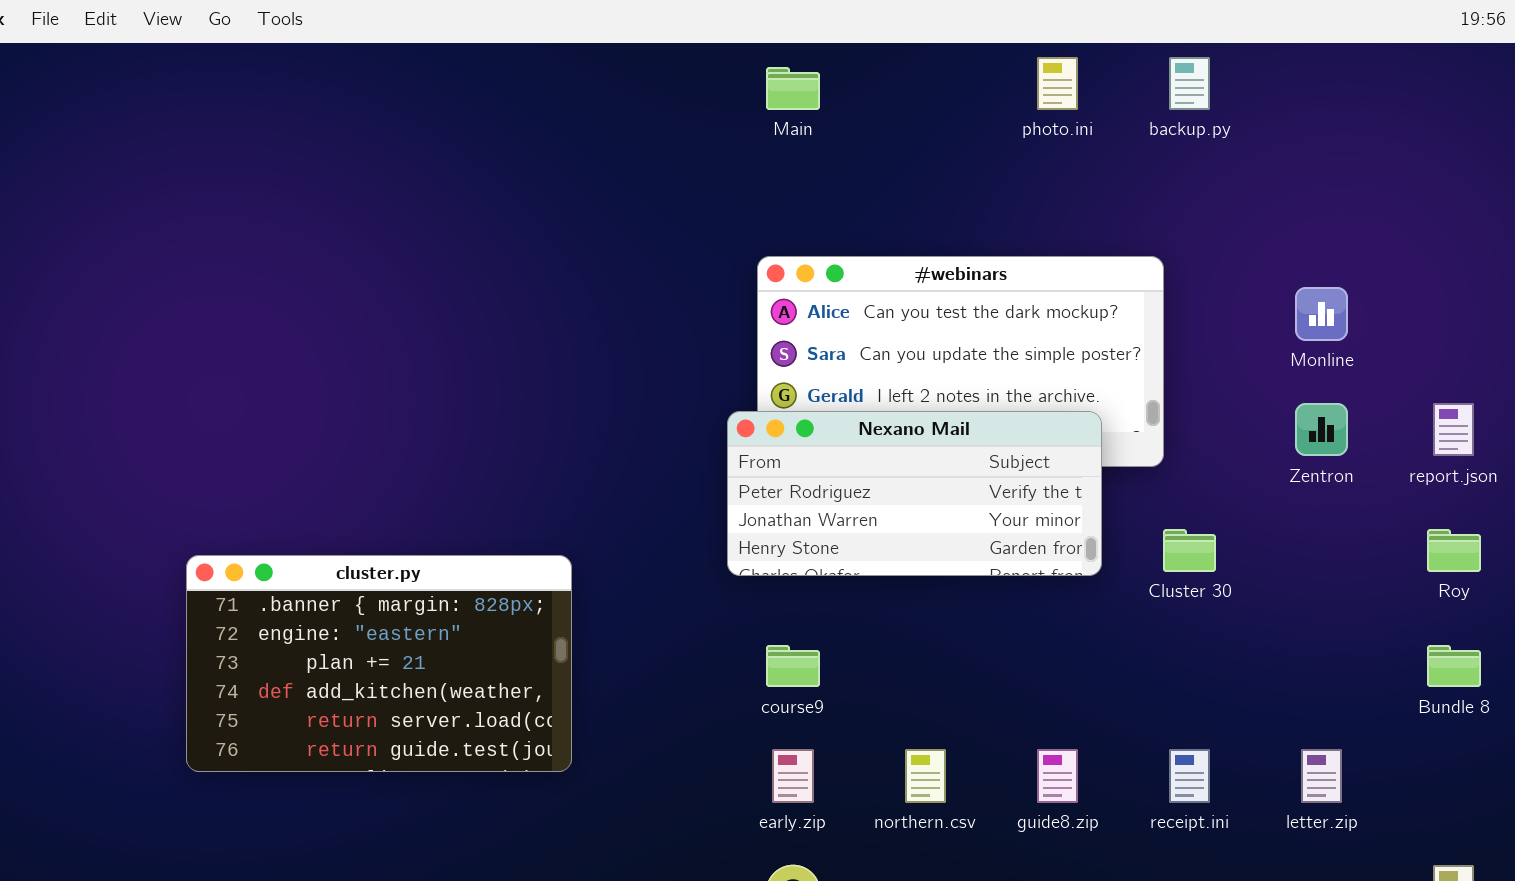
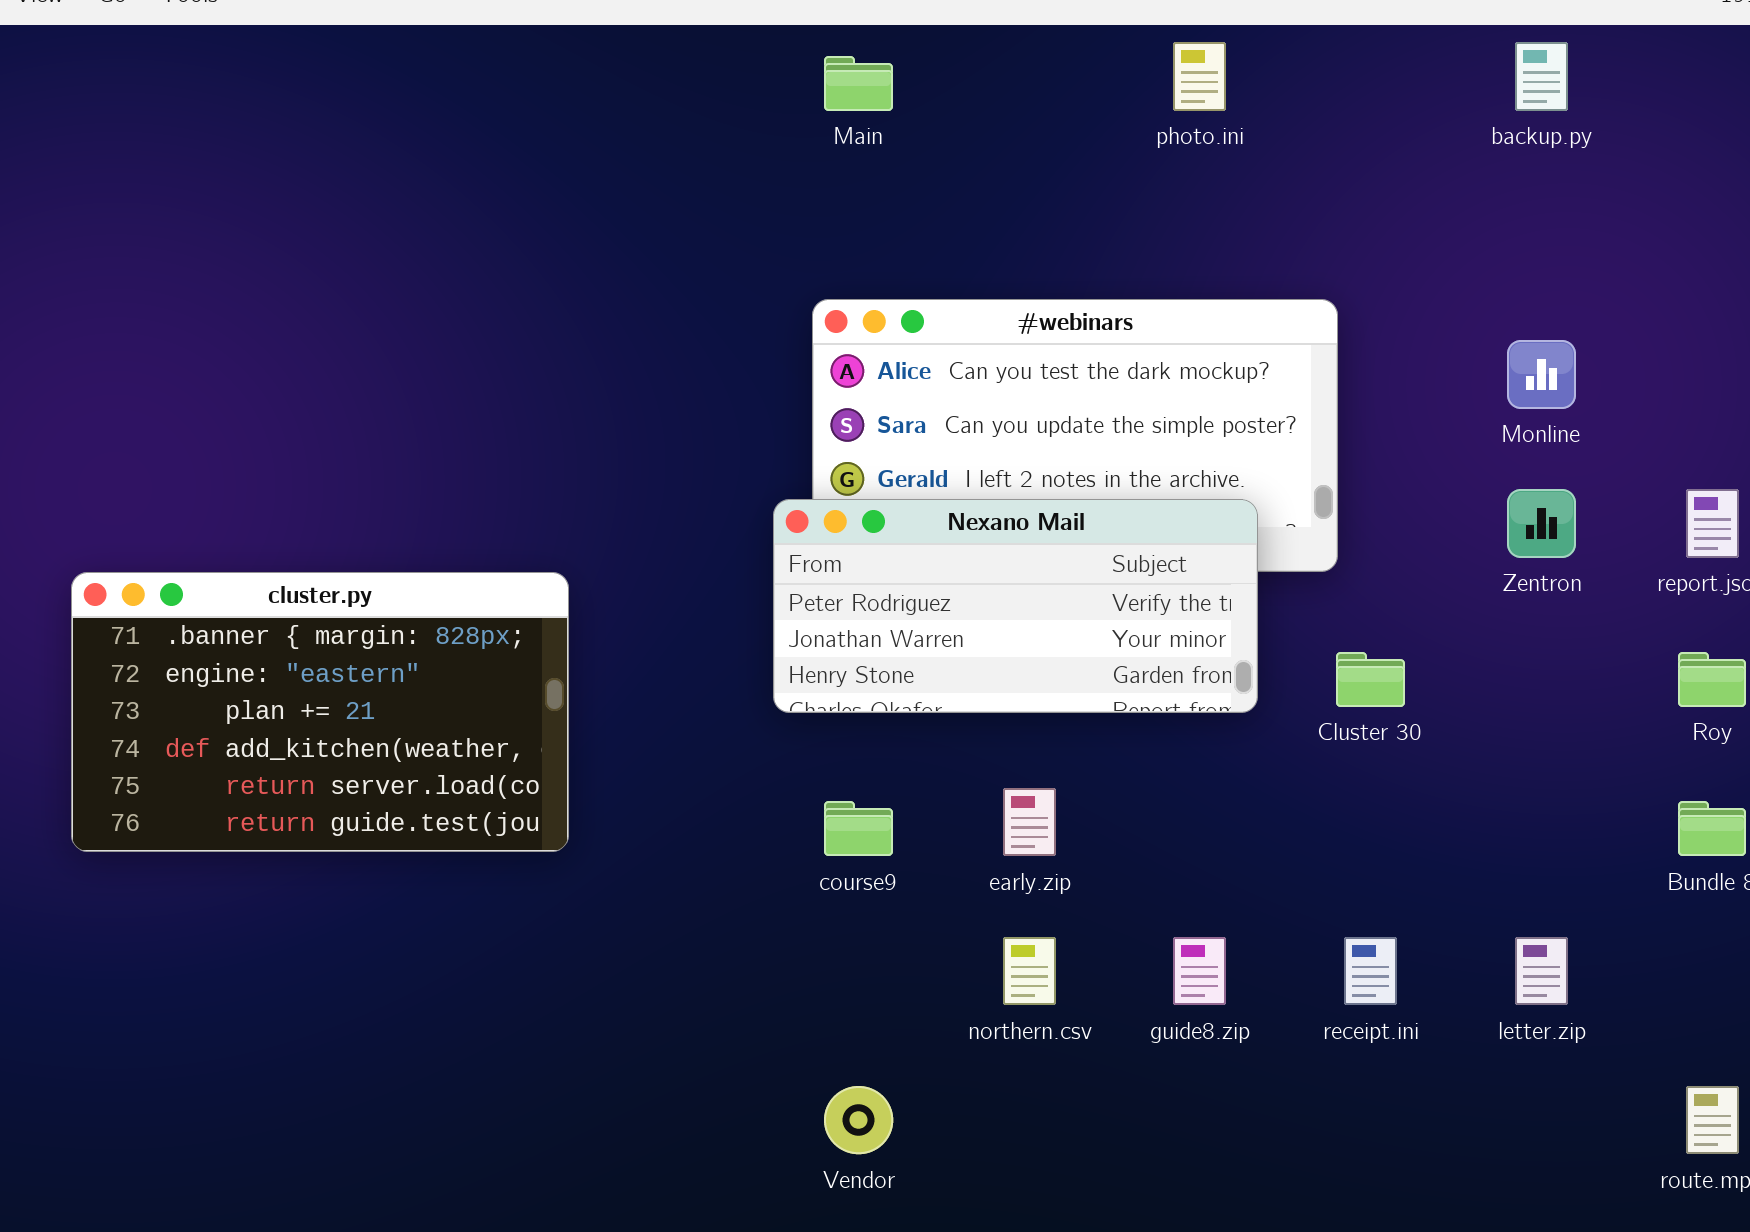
backup.py: [1169,57,1210,110] -> [1515,42,1568,111], moved
cluster.py: [186,555,572,772] -> [71,572,569,852], moved
early.zip: [772,749,814,803] -> [1003,788,1056,856], moved

